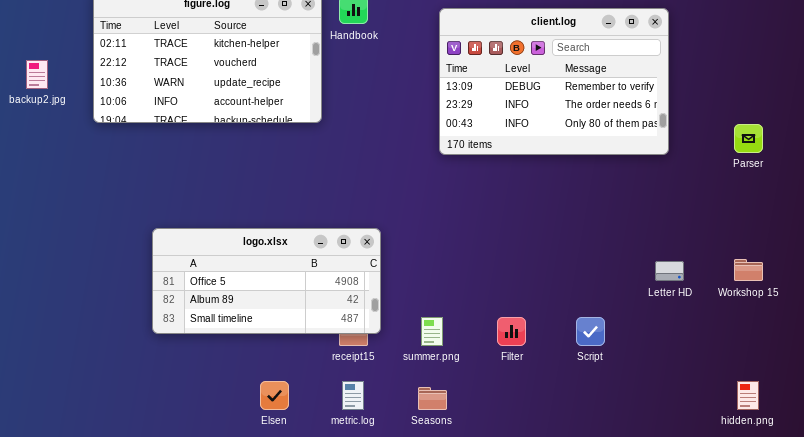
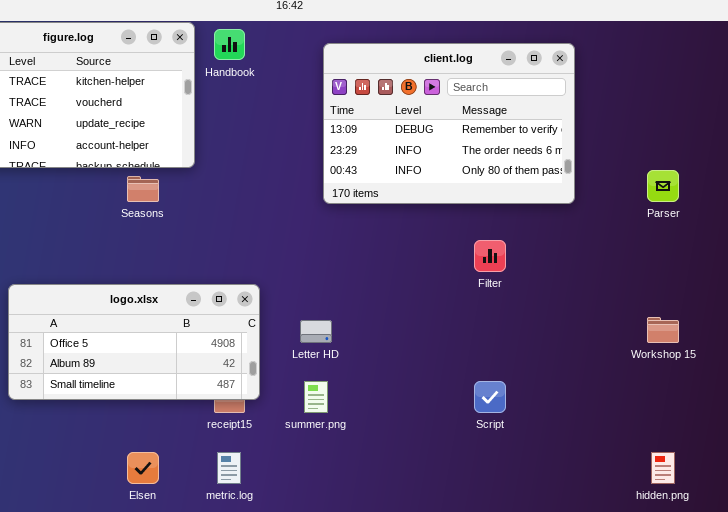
Letter HD: [655,261,684,281] -> [300,320,332,343], moved
Filter: [497,317,526,346] -> [474,240,506,272], moved
Seasons: [418,387,447,410] -> [127,176,159,202], moved

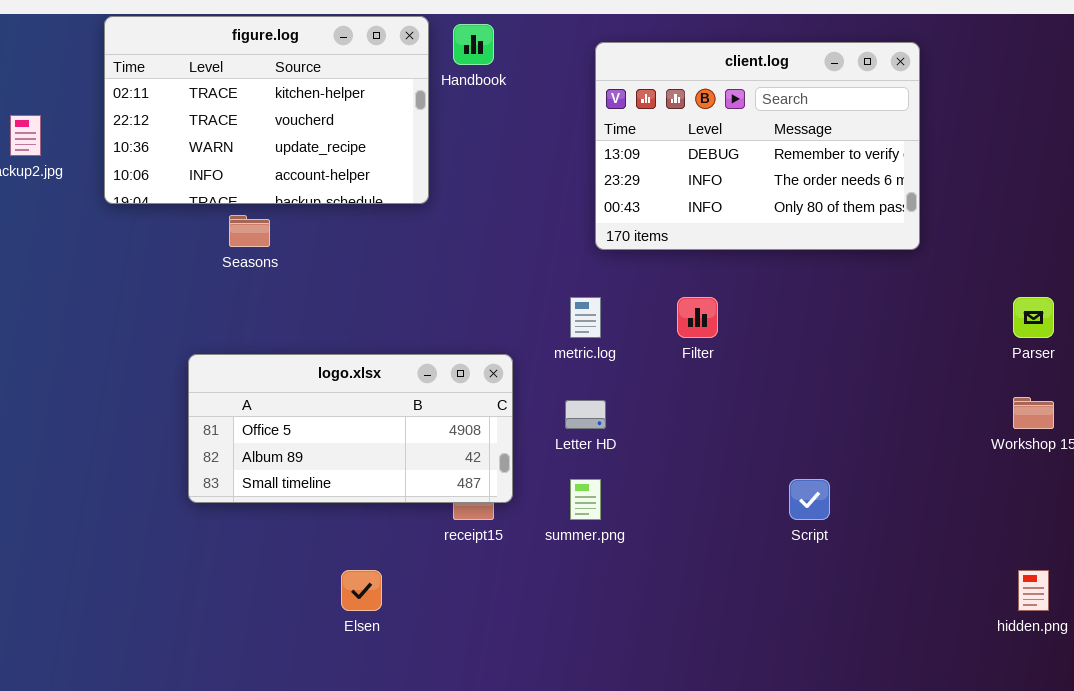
Parser: [647,170,679,202] -> [1013,297,1054,338], moved
Seasons: [127,176,159,202] -> [229,215,270,247], moved
Filter: [474,240,506,272] -> [677,297,718,338], moved
metric.log: [217,452,241,484] -> [570,297,601,338], moved

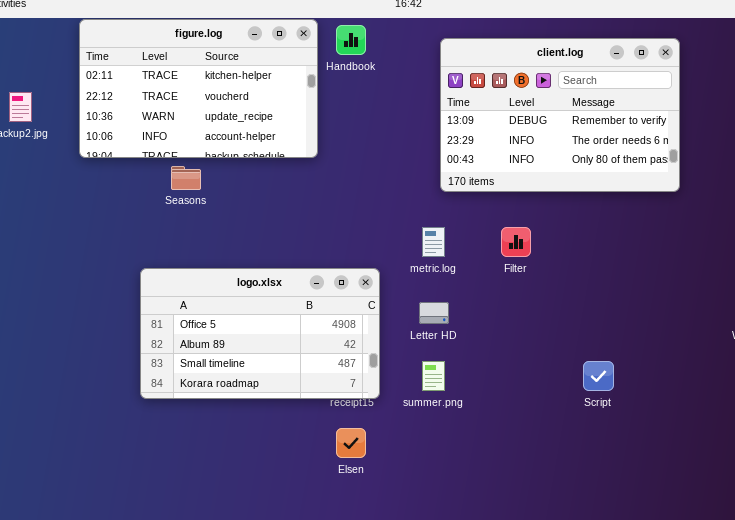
logo.xlsx: [188,354,513,503] -> [140,268,380,399], resized
Elsen: [341,570,382,611] -> [336,428,366,458], moved

